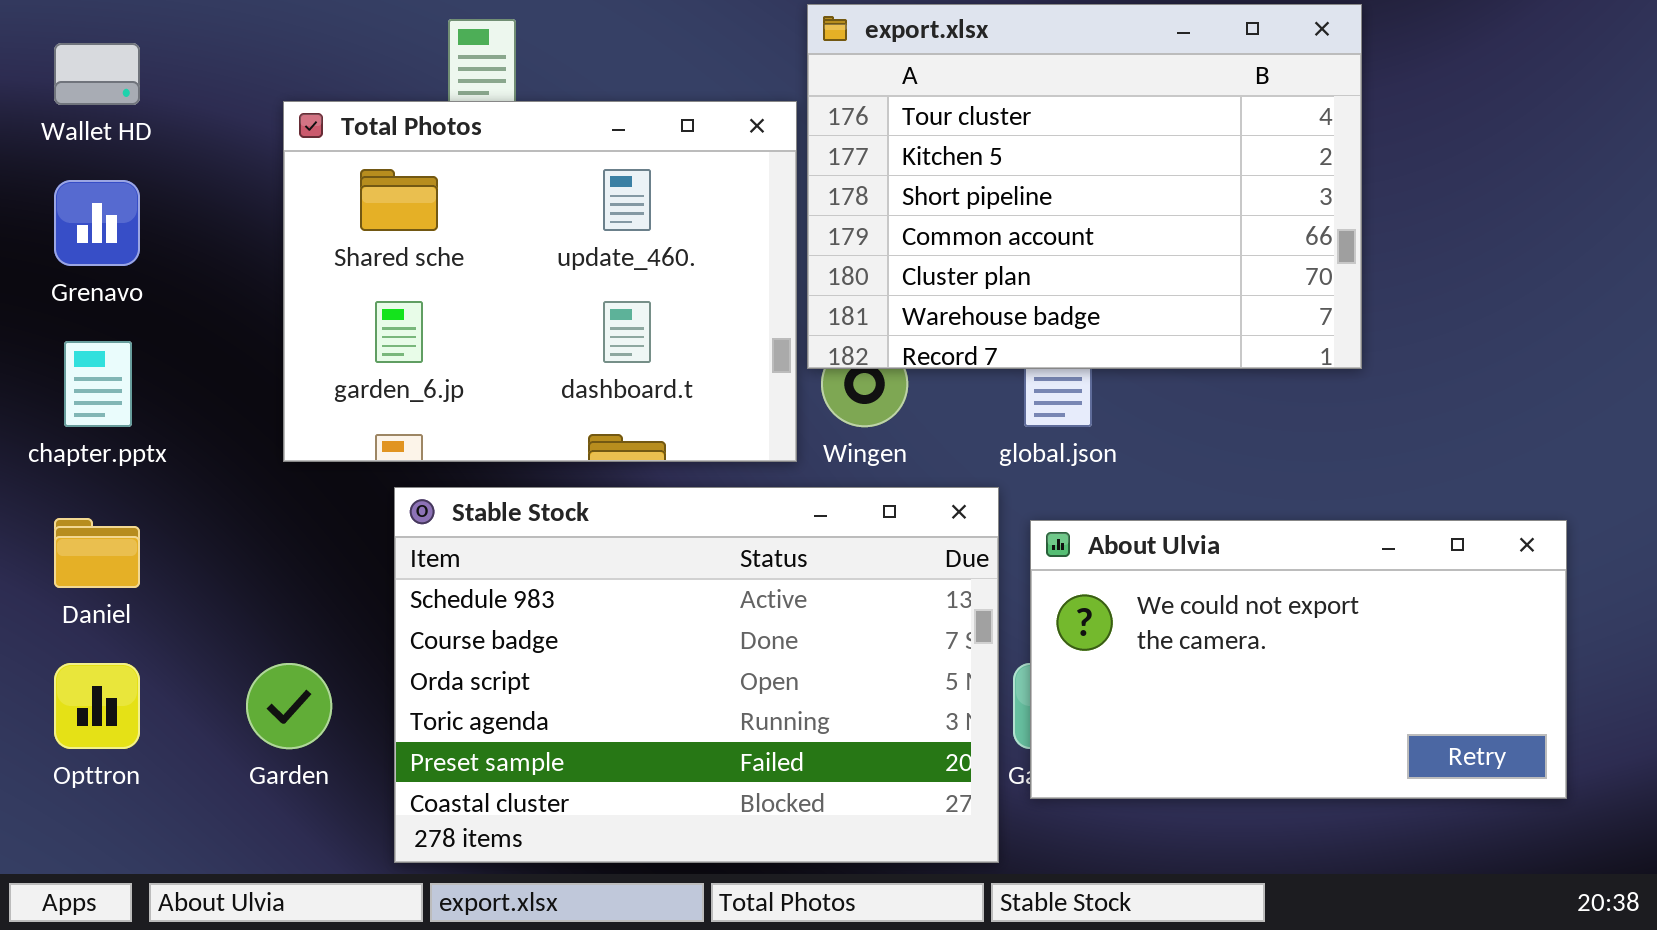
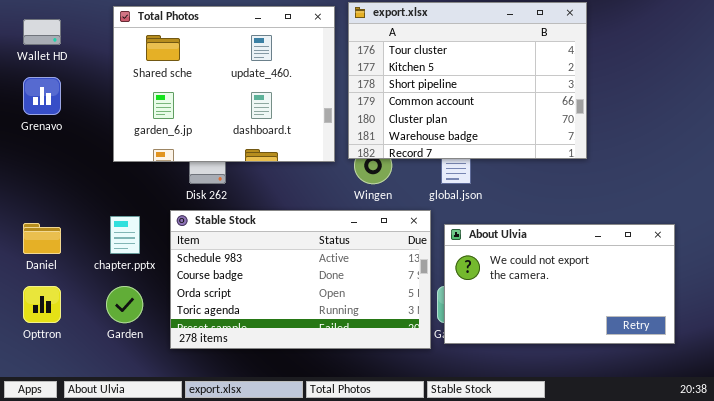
Total Photos: [283,101,797,462] -> [113,6,335,162], moved
chapter.pptx: [64,341,132,427] -> [110,216,140,254], moved
Stable Stock: [394,487,999,863] -> [170,210,431,349], resized

